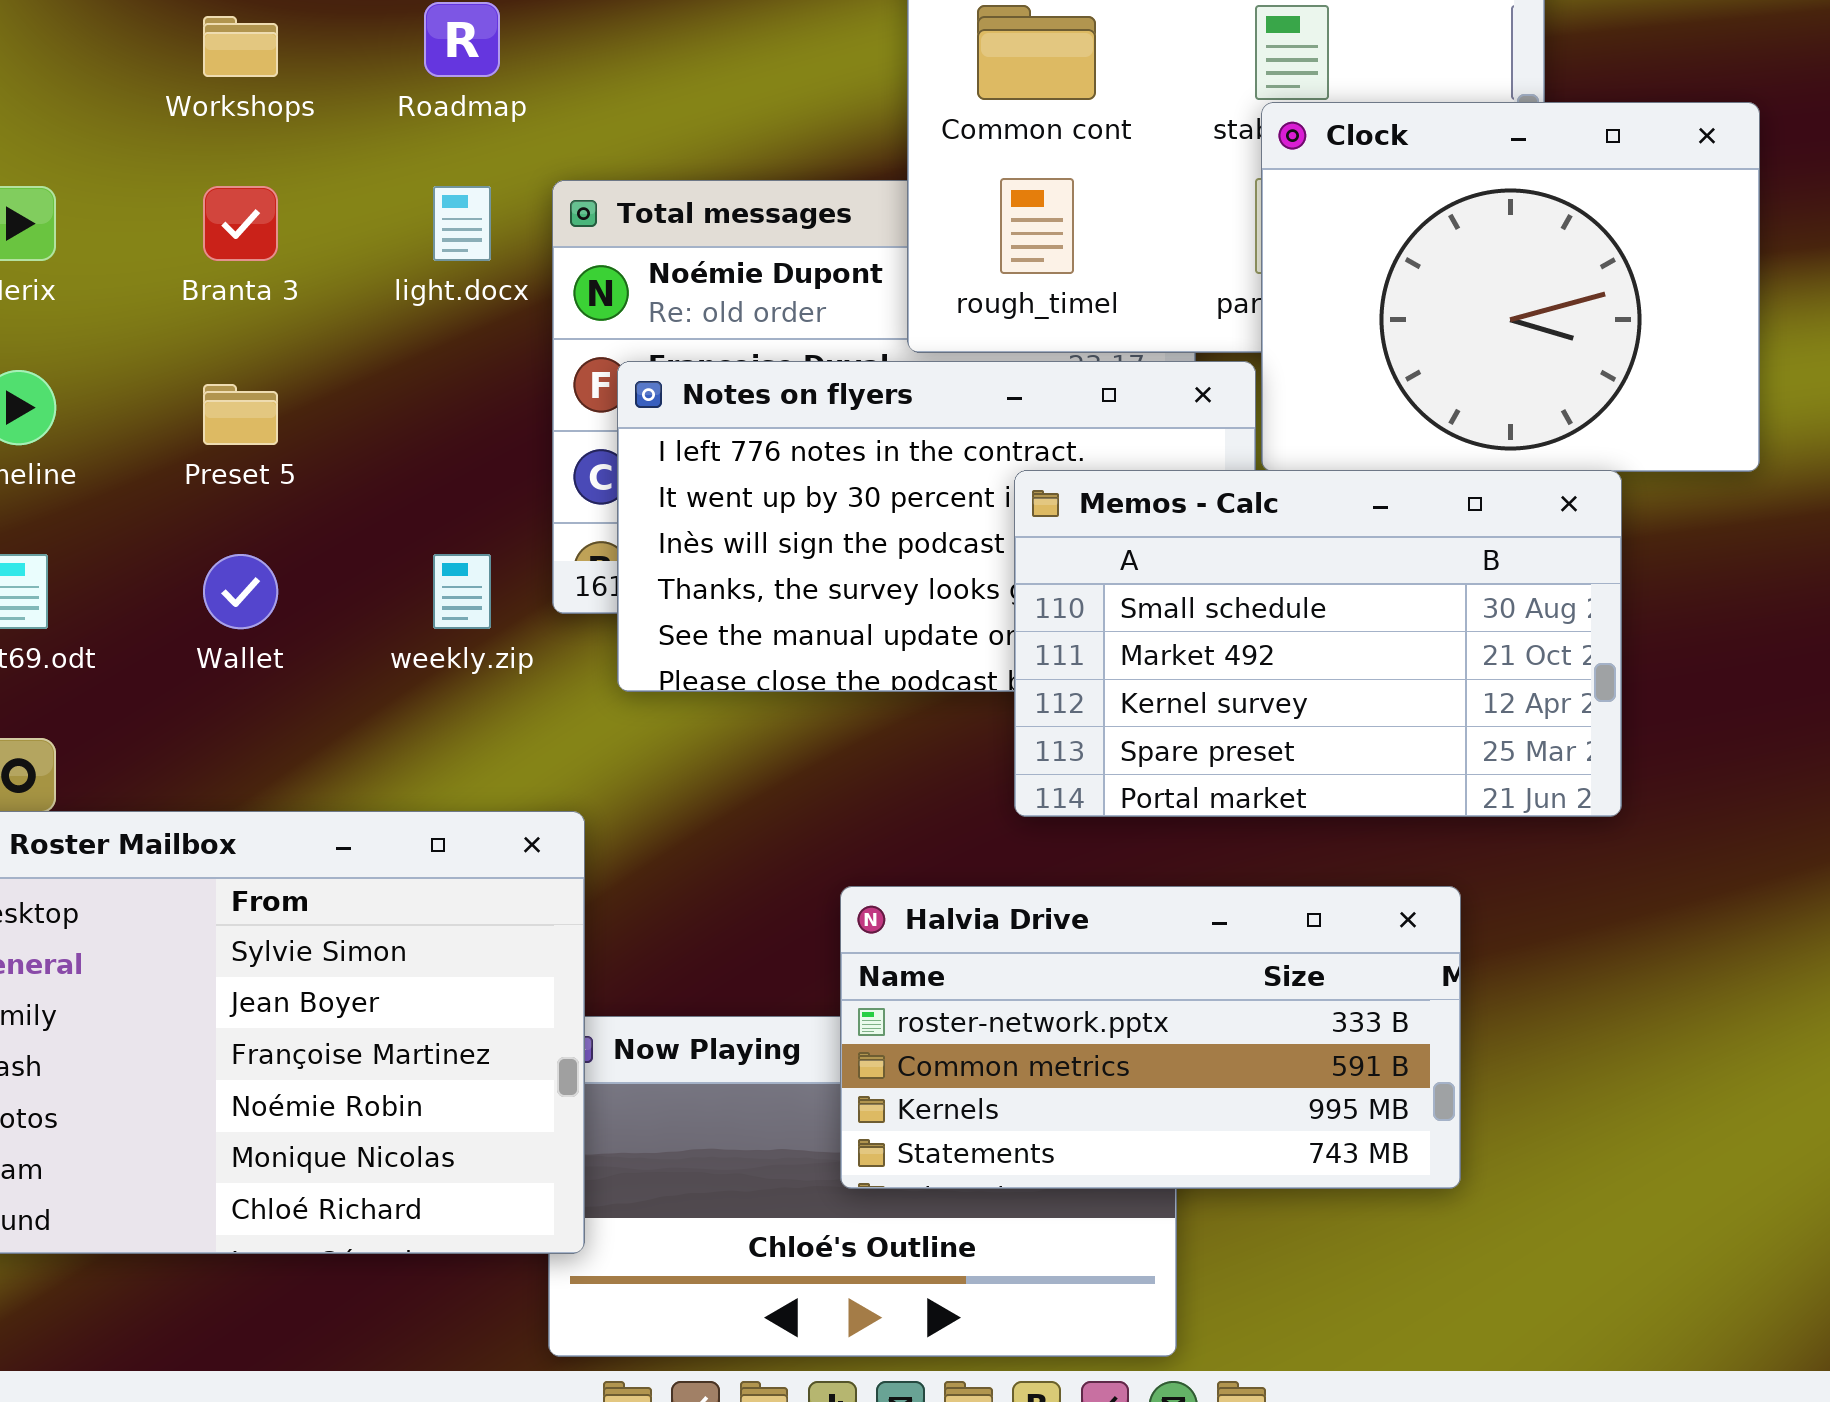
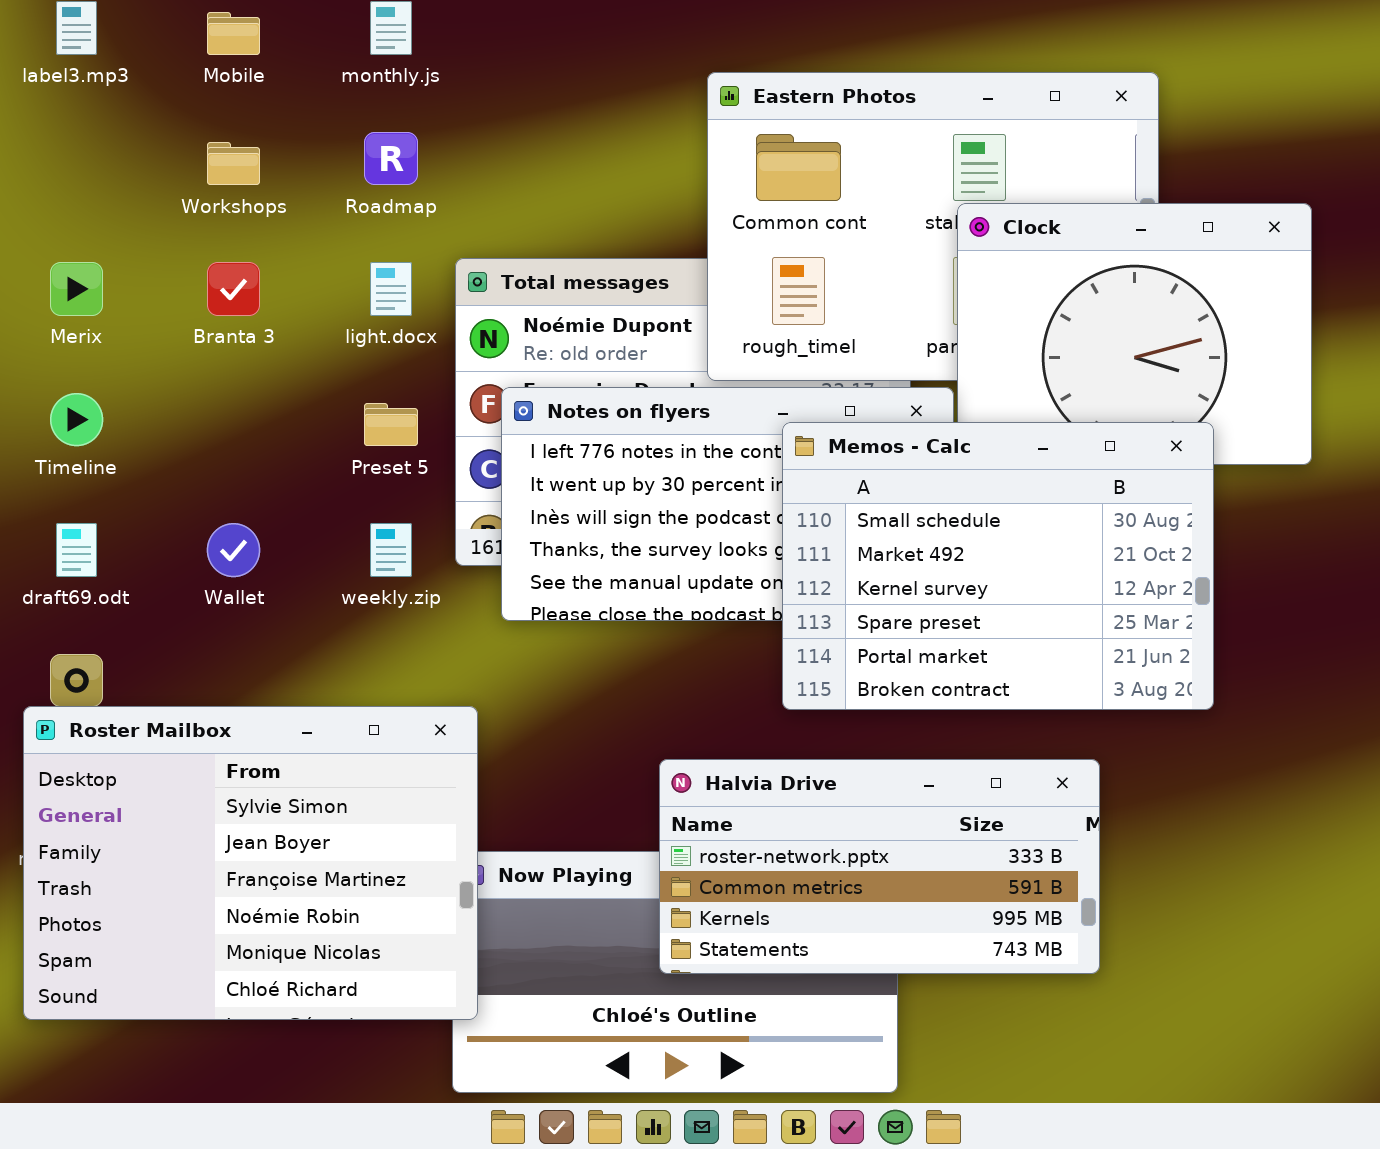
Preset 5: [203,384,278,445] -> [364,403,418,446], moved
Memos - Calc: [1014,470,1622,817] -> [782,422,1214,710], resized

